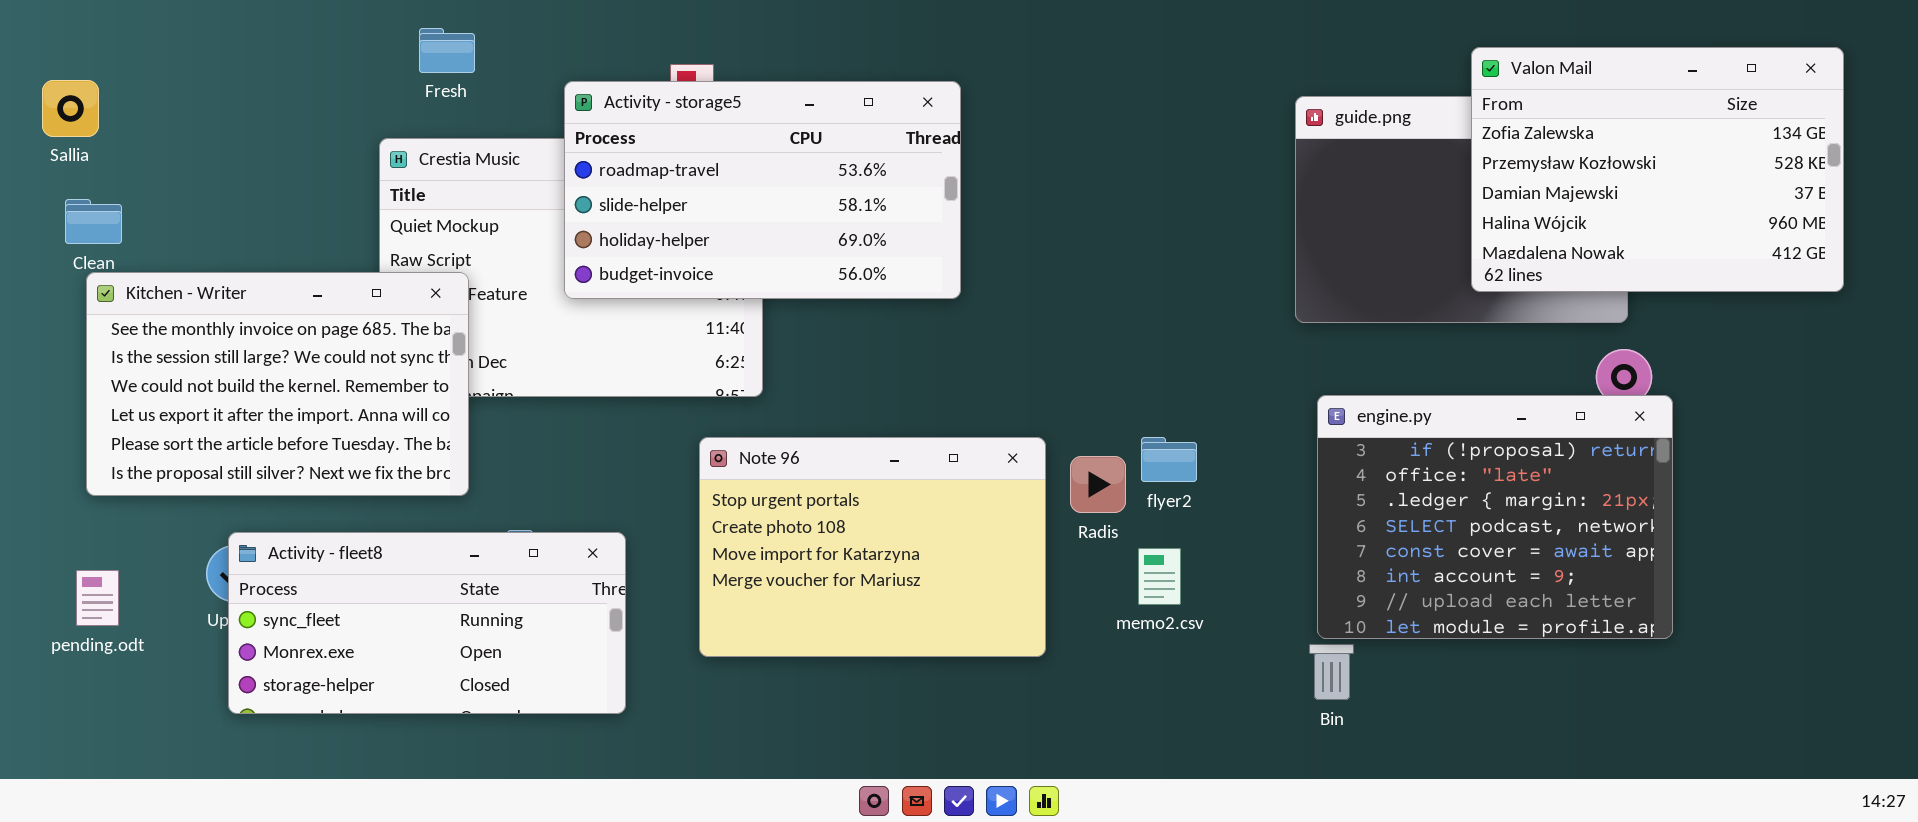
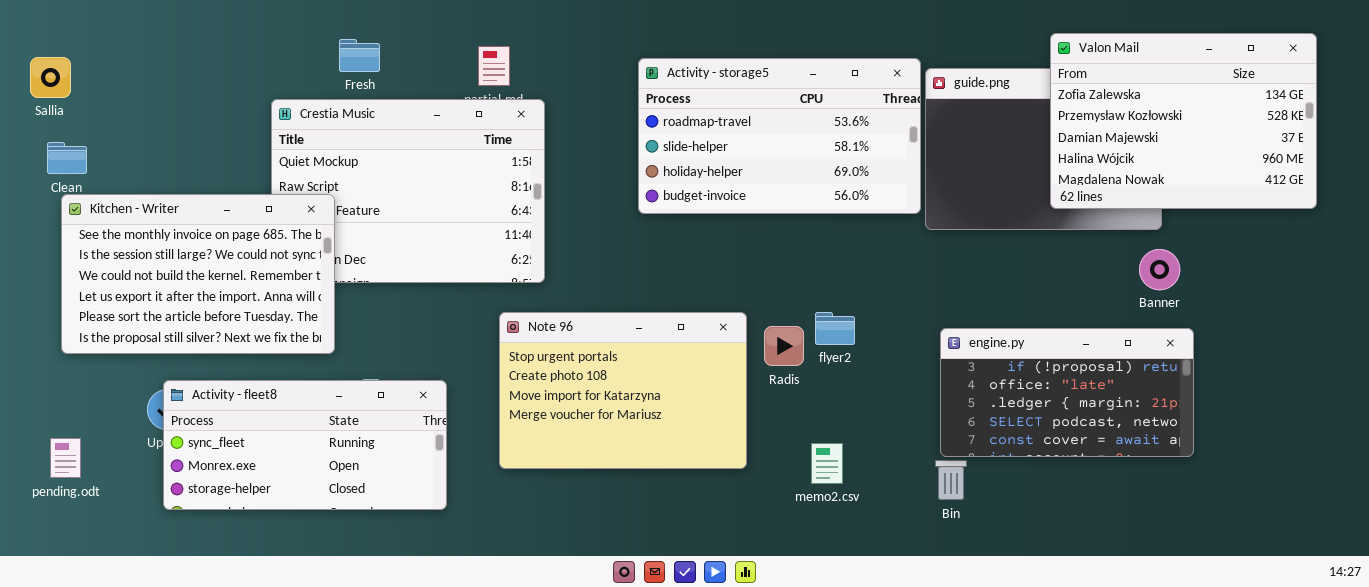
Fresh: [419,28,475,73] -> [339,39,380,72], moved
Activity - storage5: [564,81,961,299] -> [638,58,921,214], moved
engine.py: [1317,395,1673,639] -> [940,328,1194,457], resized
memo2.csv: [1138,548,1181,605] -> [811,443,843,484], moved
pending.odt: [76,570,119,626] -> [50,438,81,478], moved

